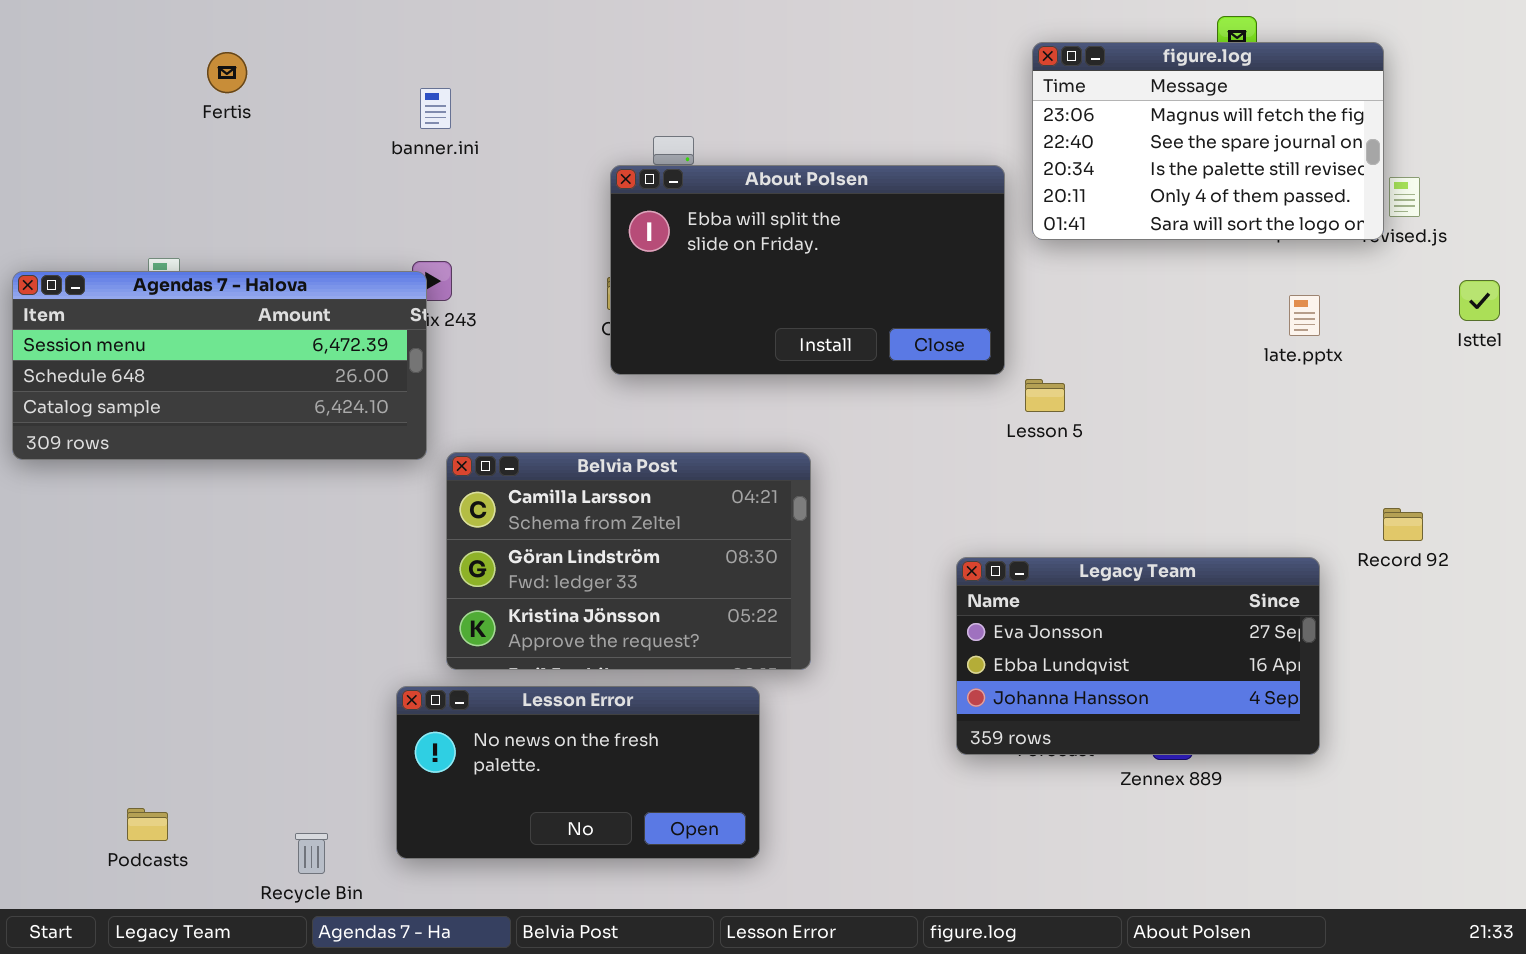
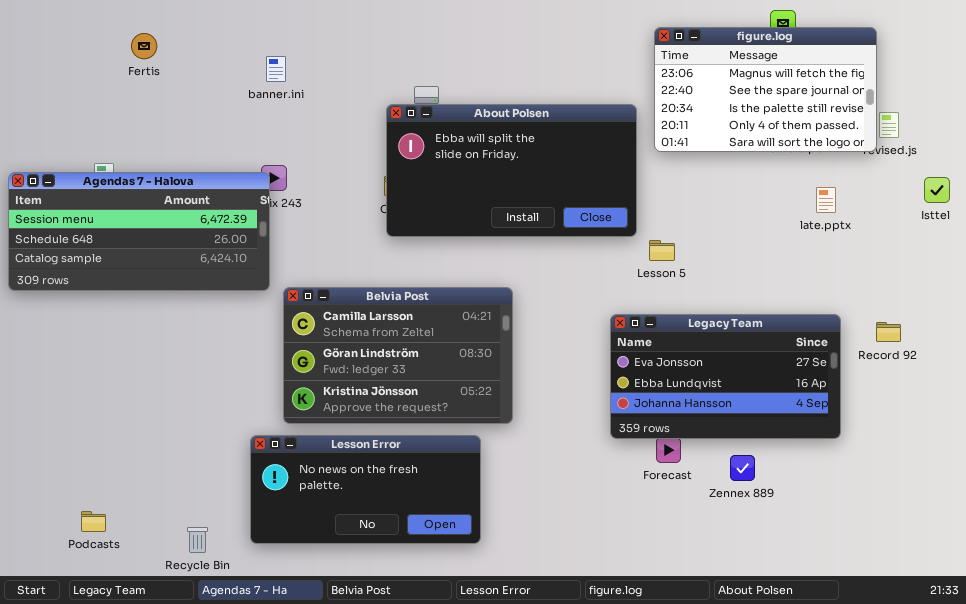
Legacy Team: [956,557,1320,755] -> [610,314,841,439], moved

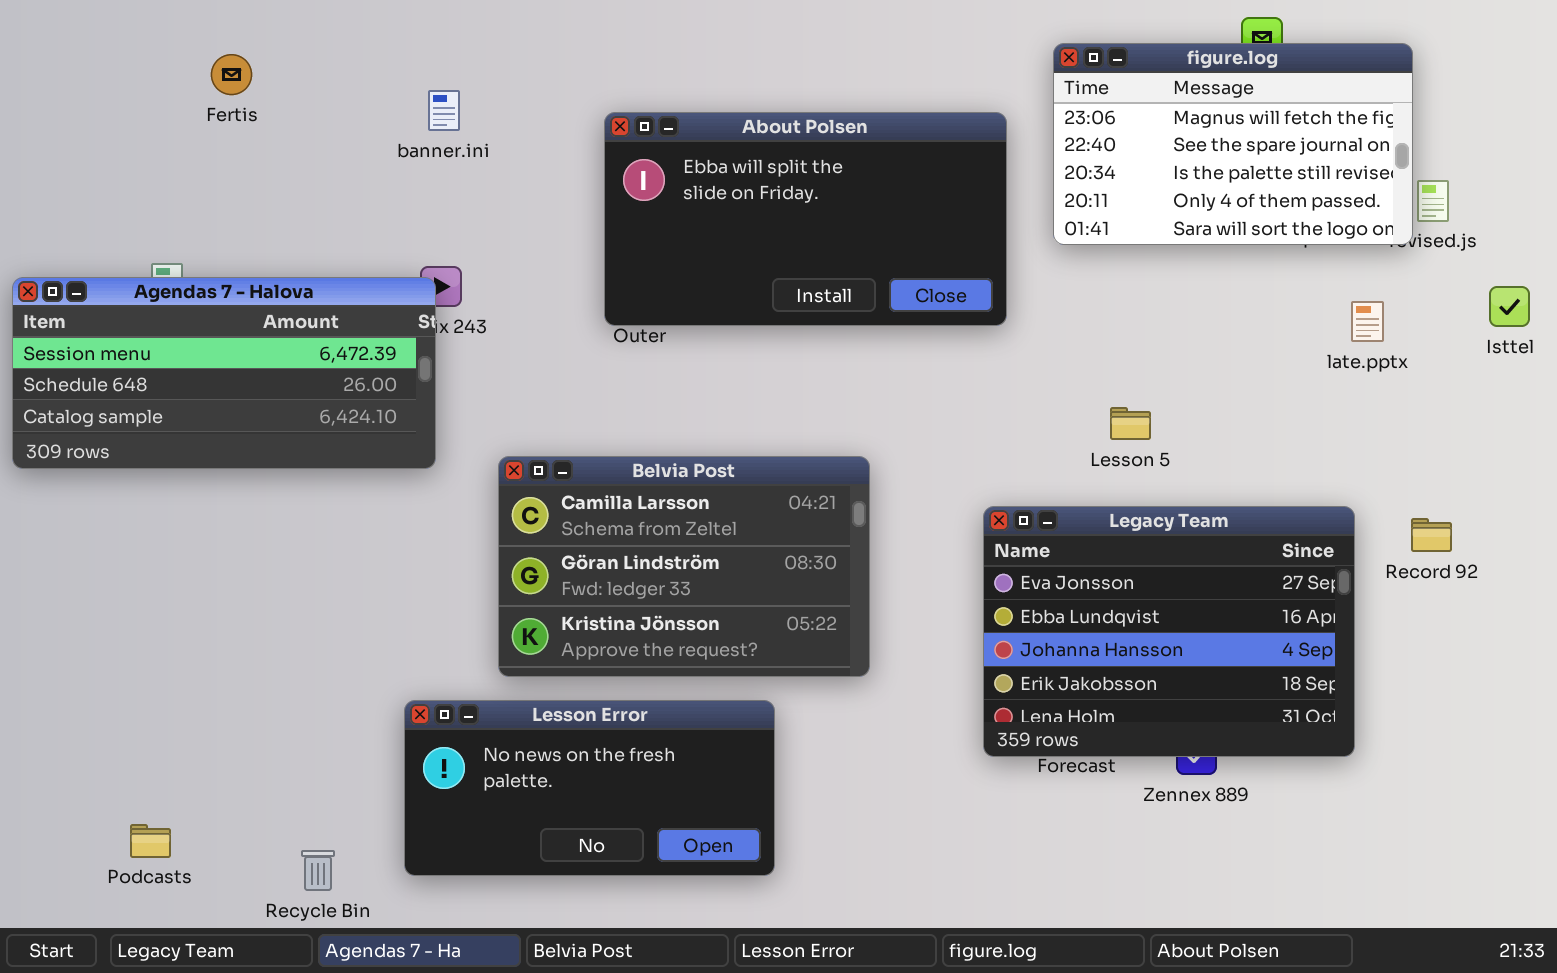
About Polsen: [386,104,637,237] -> [604,112,1007,326], moved
late.pptx: [816,187,836,213] -> [1351,301,1384,342], moved
Lesson 5: [649,240,675,261] -> [1110,407,1151,440], moved
Belvia Post: [283,287,513,424] -> [498,456,870,677], moved
Legacy Team: [610,314,841,439] -> [983,506,1355,757], resized

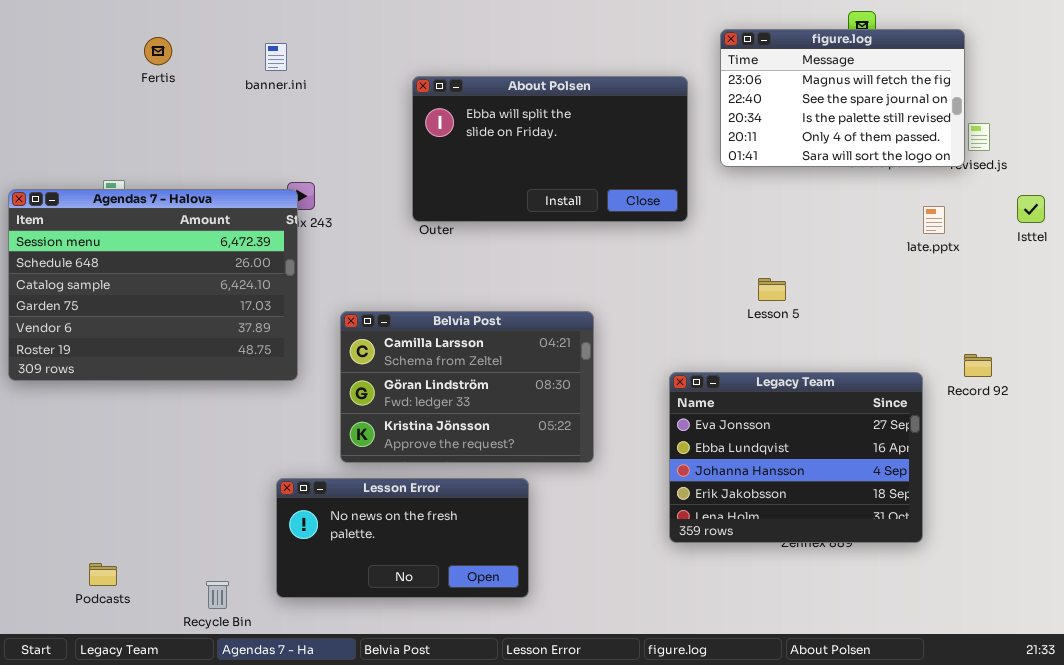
banner.ini: [428,90,460,131] -> [265,43,287,71], moved
Agendas 7 - Halova: [12,277,436,469] -> [8,189,298,381], resized
Legacy Team: [983,506,1355,757] -> [669,372,923,543], moved

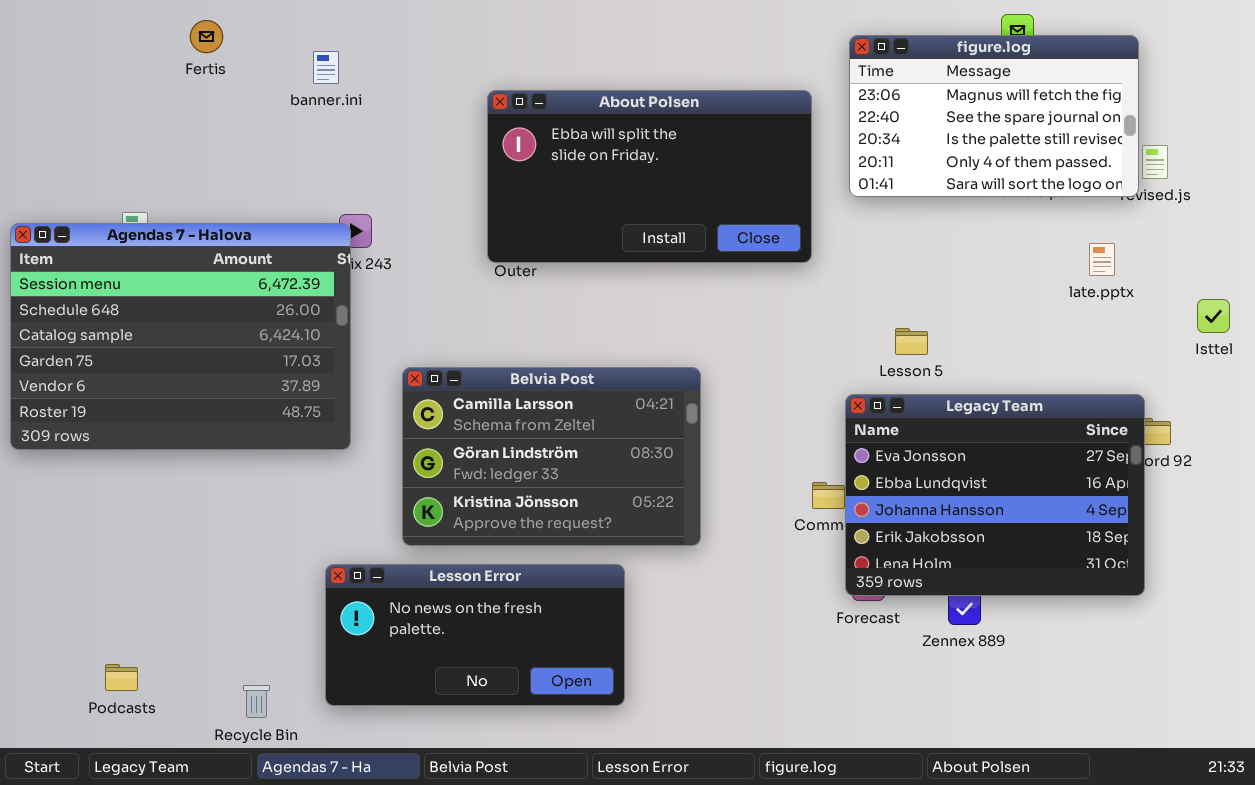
Fertis: [144,37,172,65] -> [190,20,223,53], moved
Isttel: [1017,195,1045,223] -> [1197,299,1230,333], moved
Legacy Team: [669,372,923,543] -> [845,394,1145,596], moved

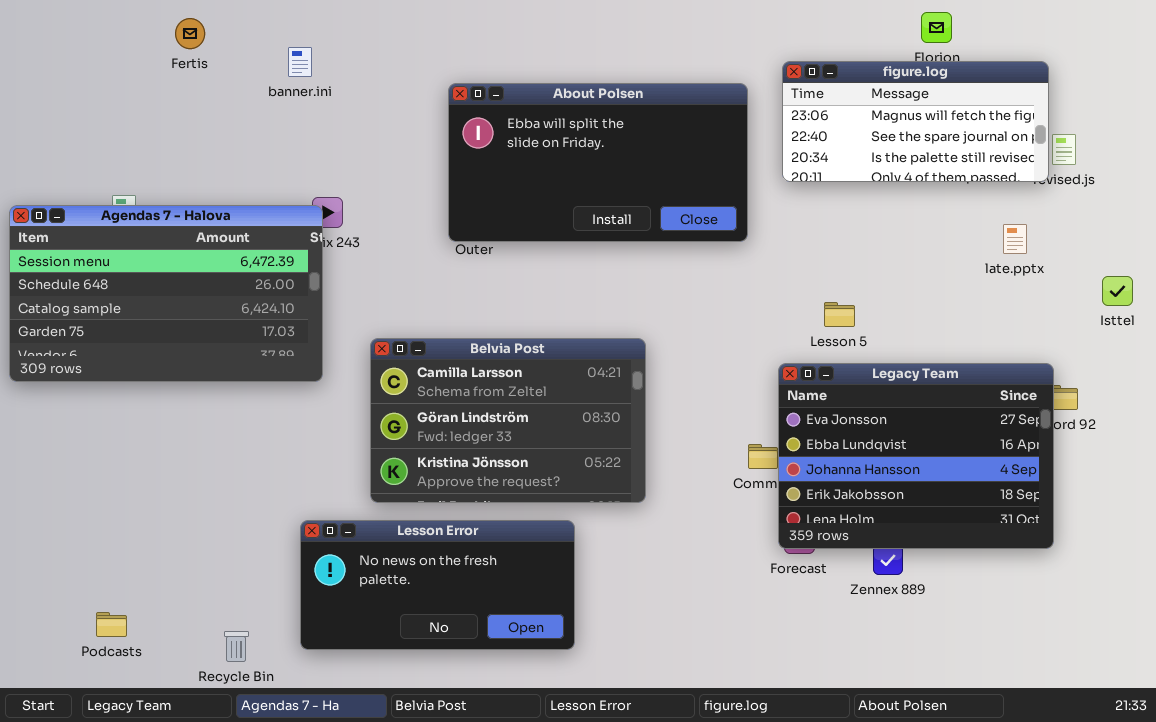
figure.log: [849,35,1139,197] -> [782,61,1049,182], resized
Agendas 7 - Halova: [10,223,351,450] -> [9,205,323,382], resized

